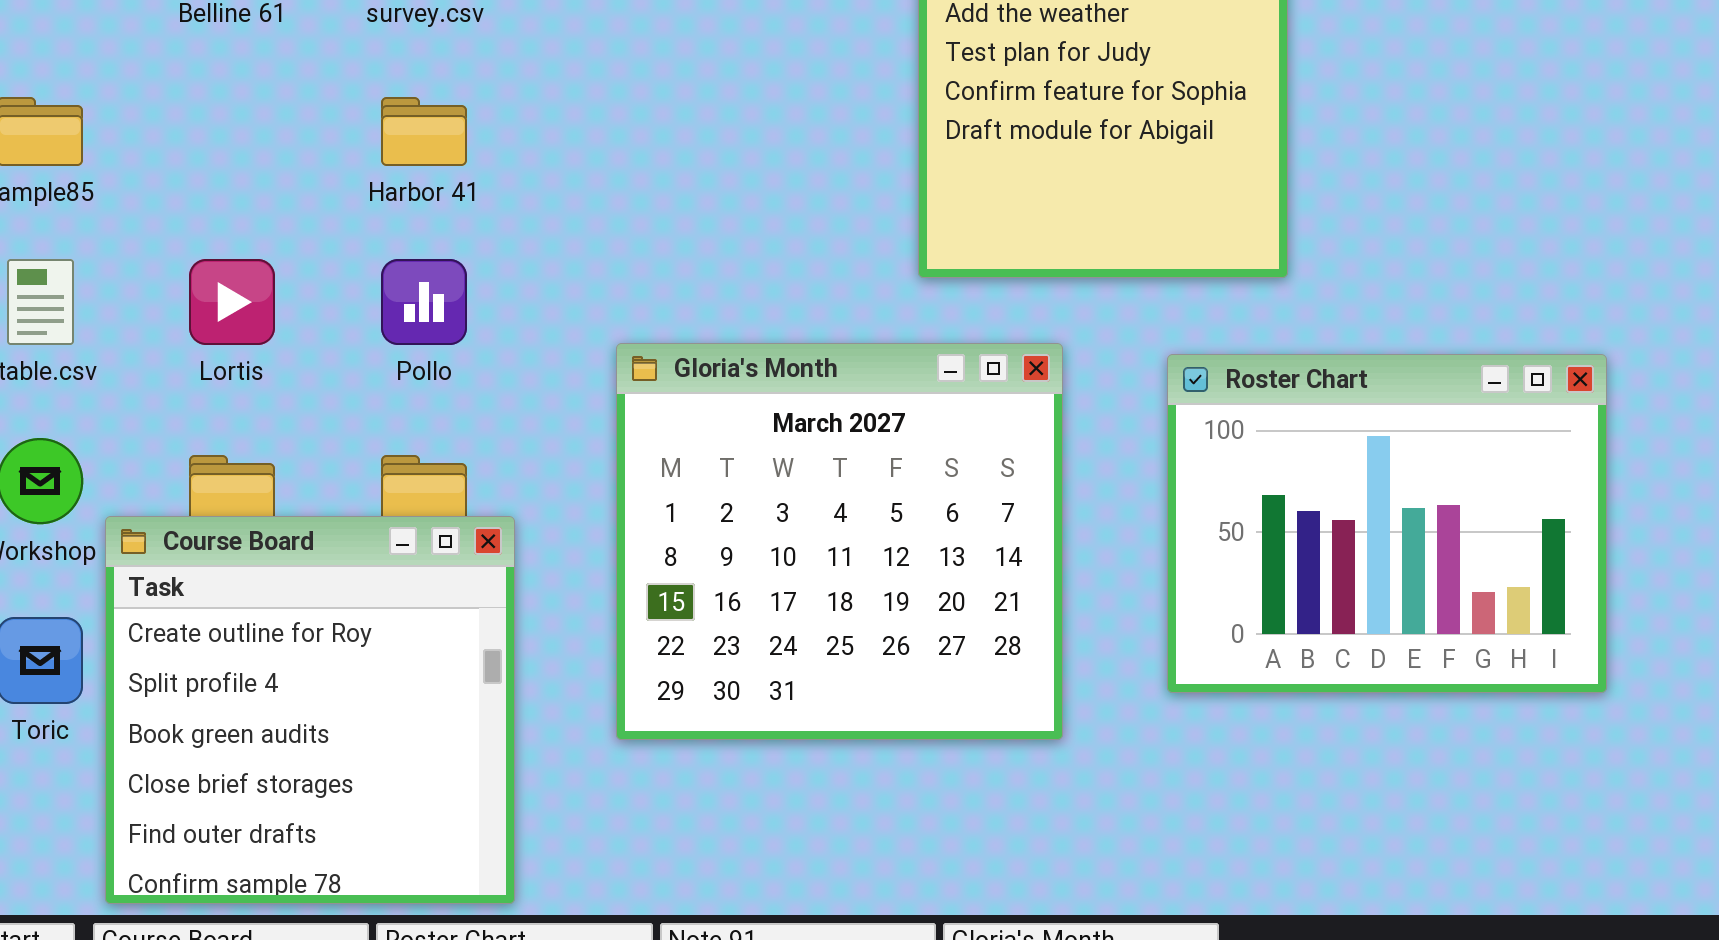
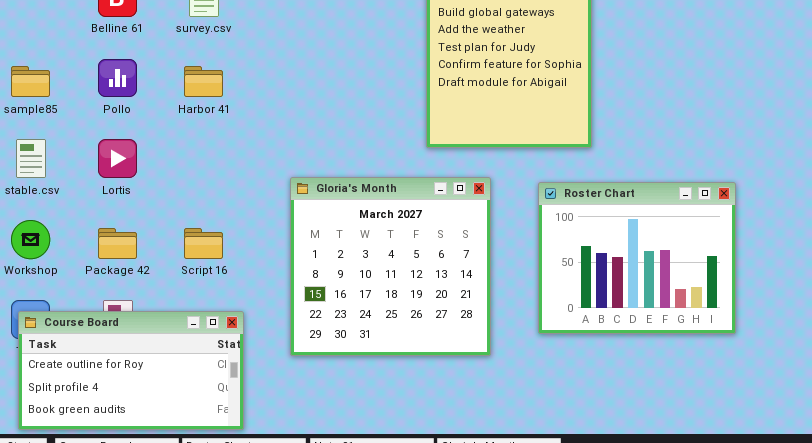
Pollo: [381,259,467,345] -> [98,59,137,97], moved
Course Board: [105,516,515,904] -> [18,311,244,430], resized

